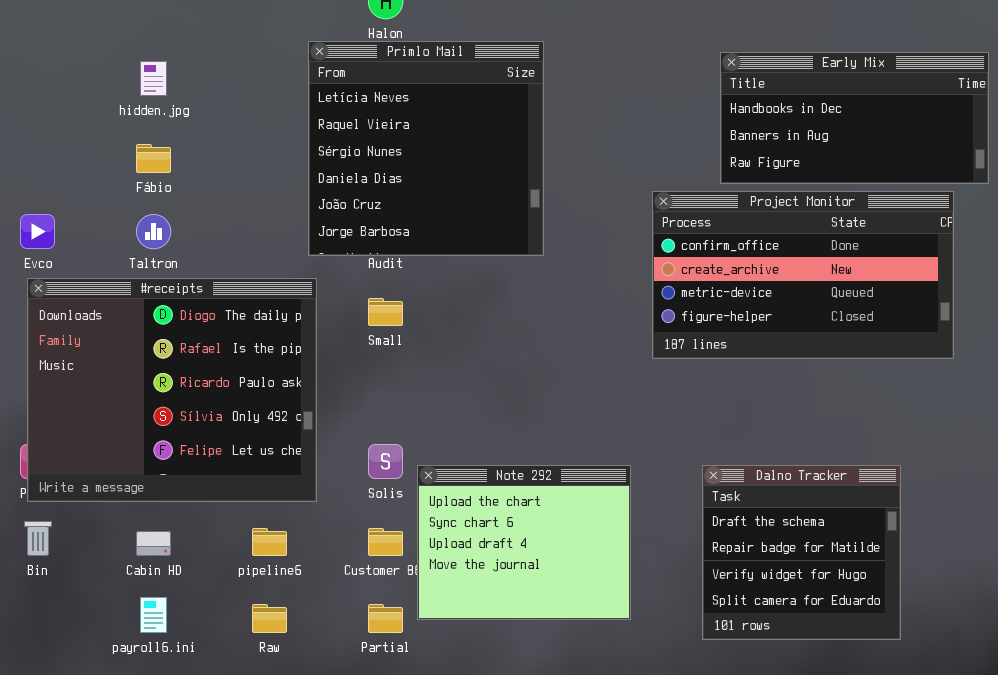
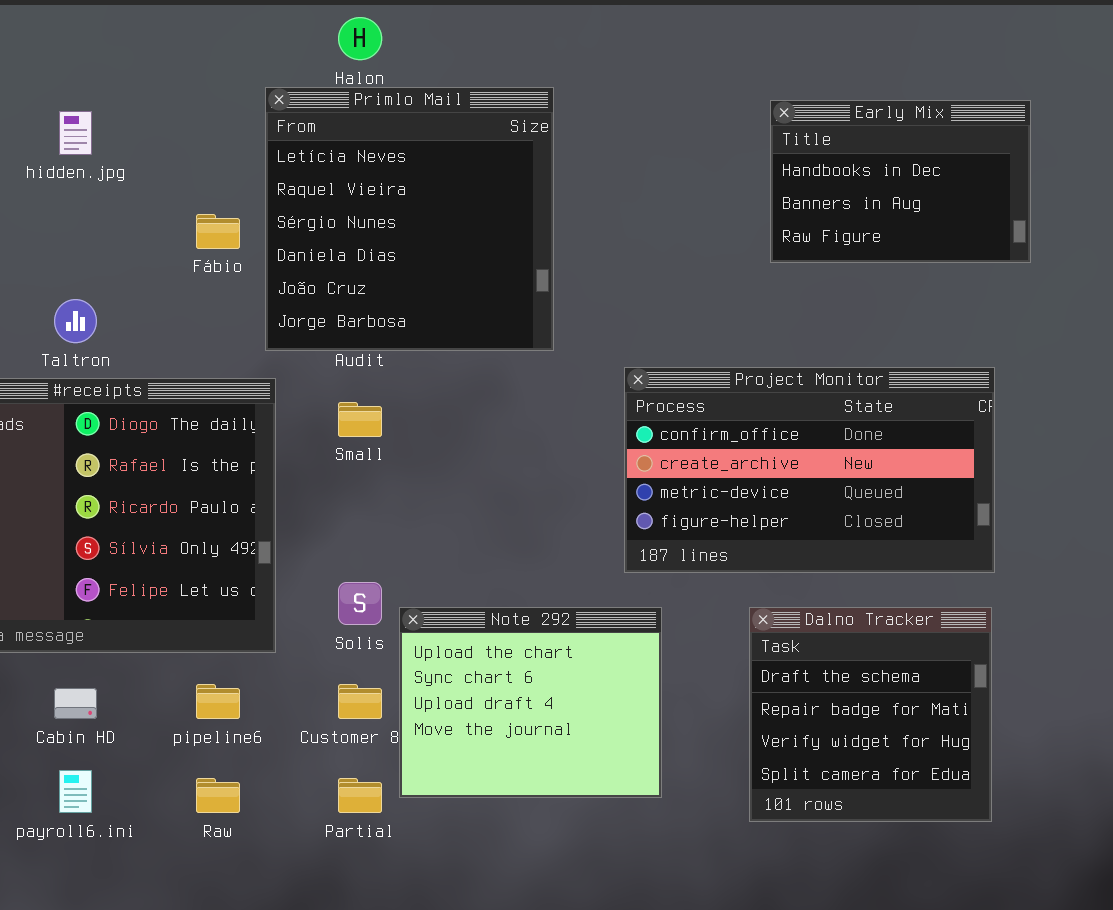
Early Mix: [720,52,989,184] -> [770,100,1031,263], resized
Fábio: [136,144,171,173] -> [196,214,240,249], moved
Project Monitor: [652,191,954,359] -> [624,367,995,573], moved

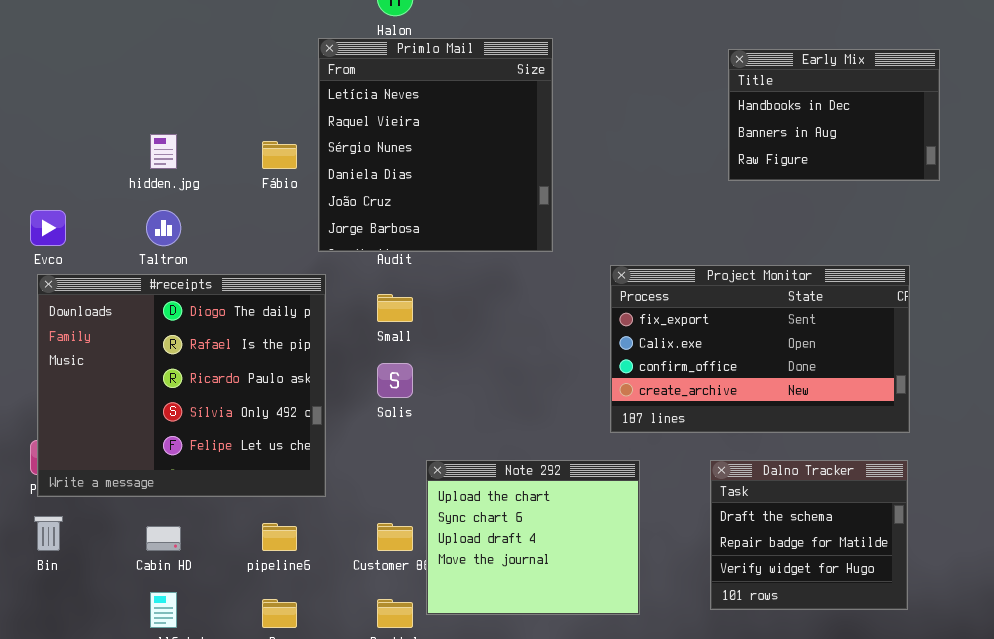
hidden.jpg: [59,111,92,155] -> [150,134,177,169], moved
Project Monitor: [624,367,995,573] -> [610,265,910,433], scrolled up 2 rows
Solis: [338,582,382,625] -> [377,363,413,398], moved
Dalno Tracker: [749,607,992,822] -> [710,460,908,610], resized

